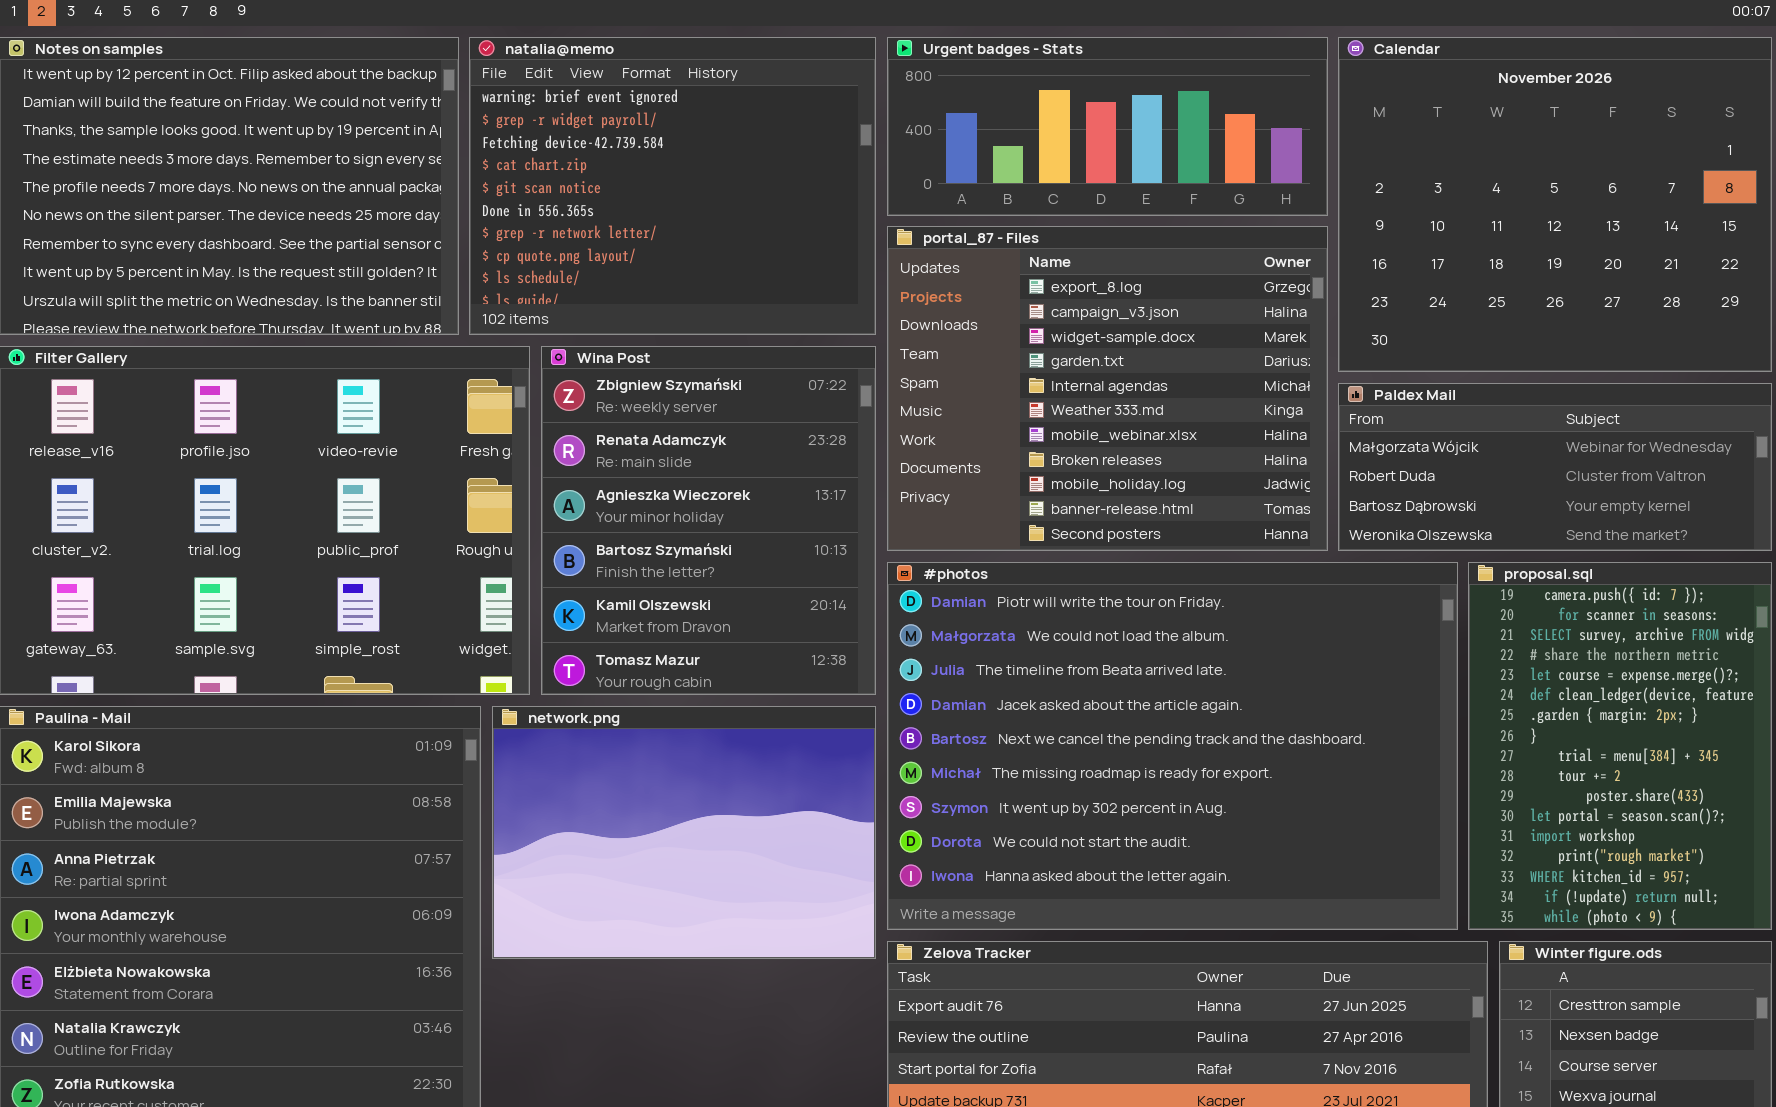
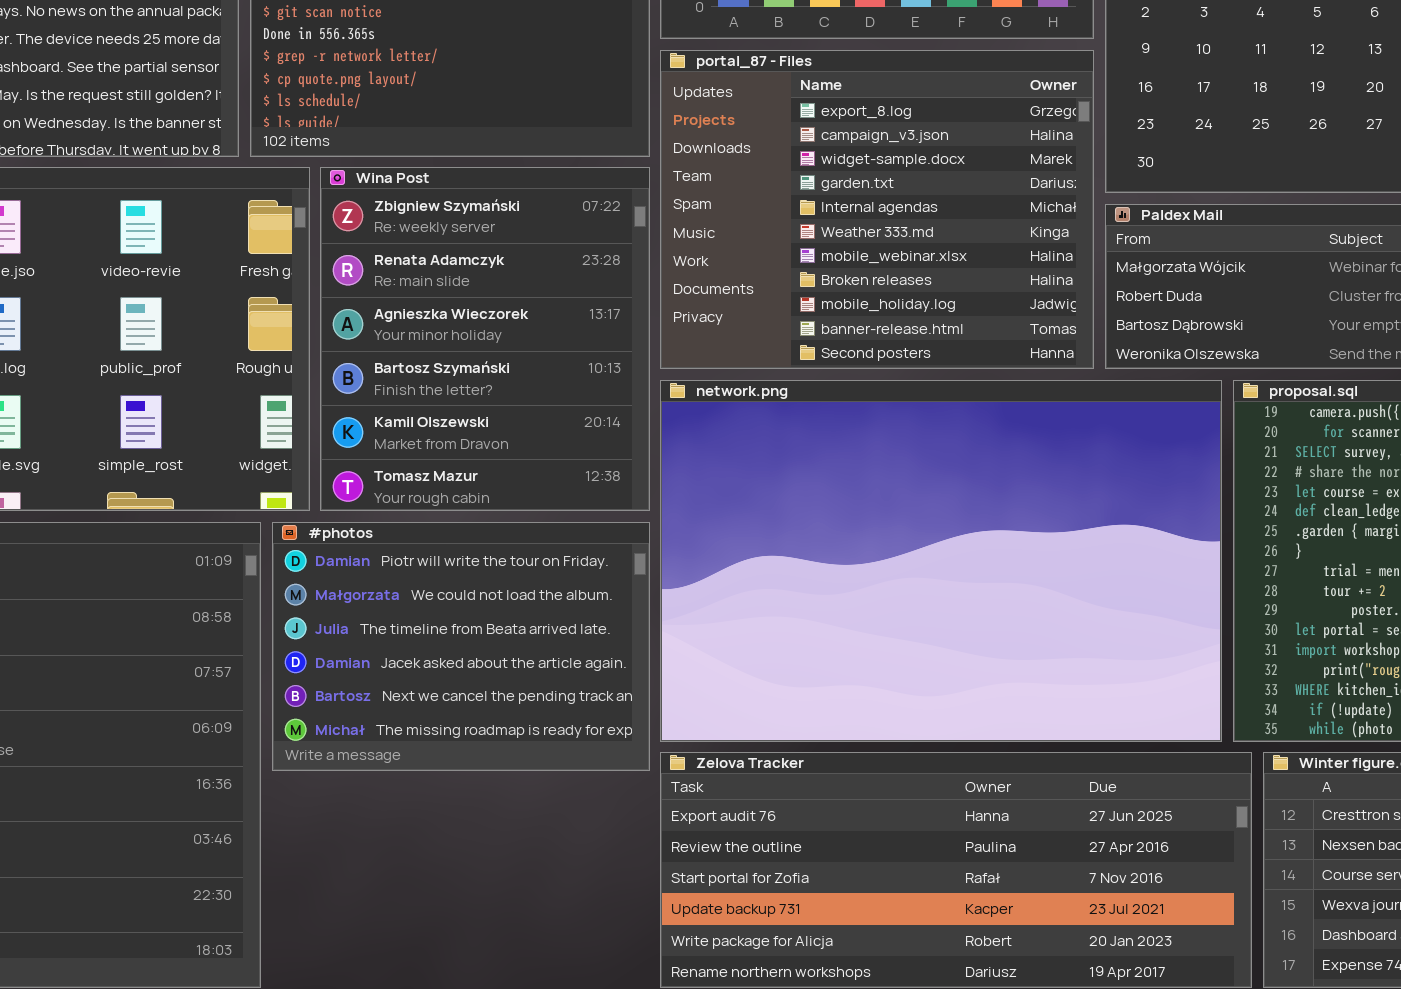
#photos: [887,562,1458,930] -> [272,522,650,771], moved, resized
network.png: [492,706,876,959] -> [660,380,1222,742], moved, resized

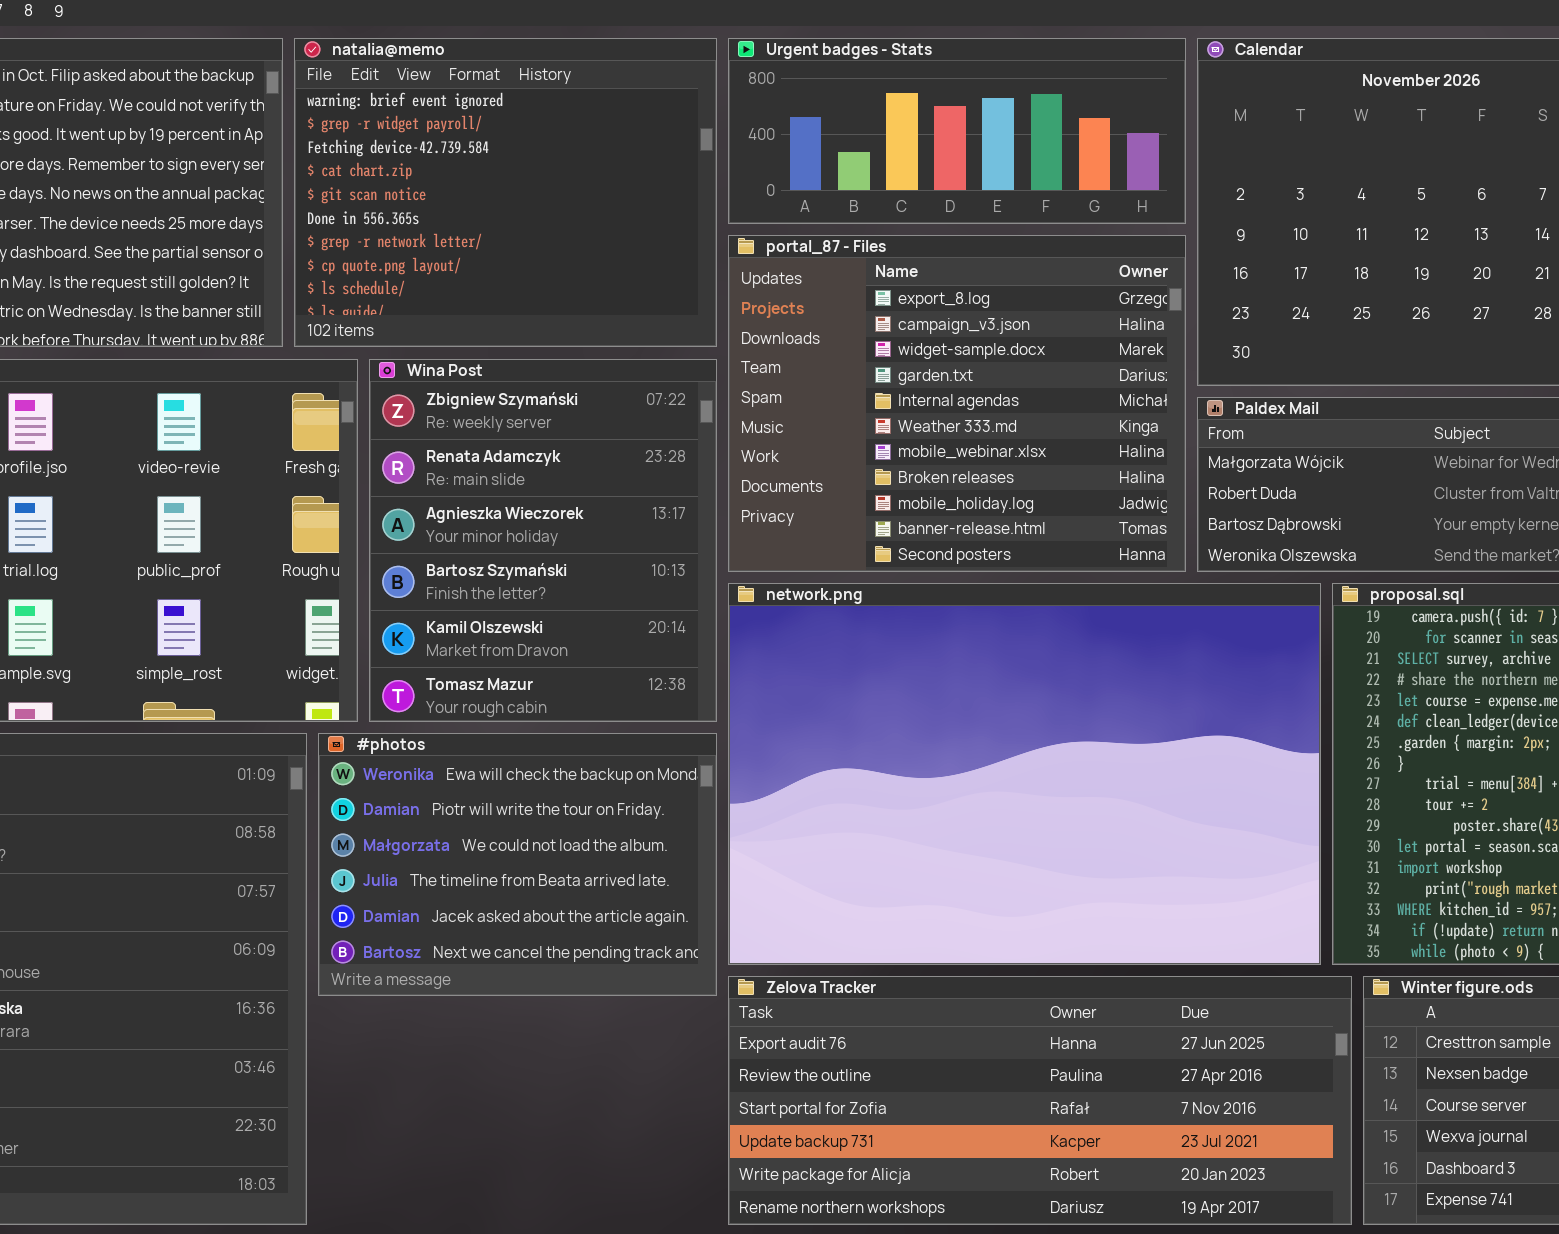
#photos: [272,522,650,771] -> [318,733,717,996], scrolled up 1 row

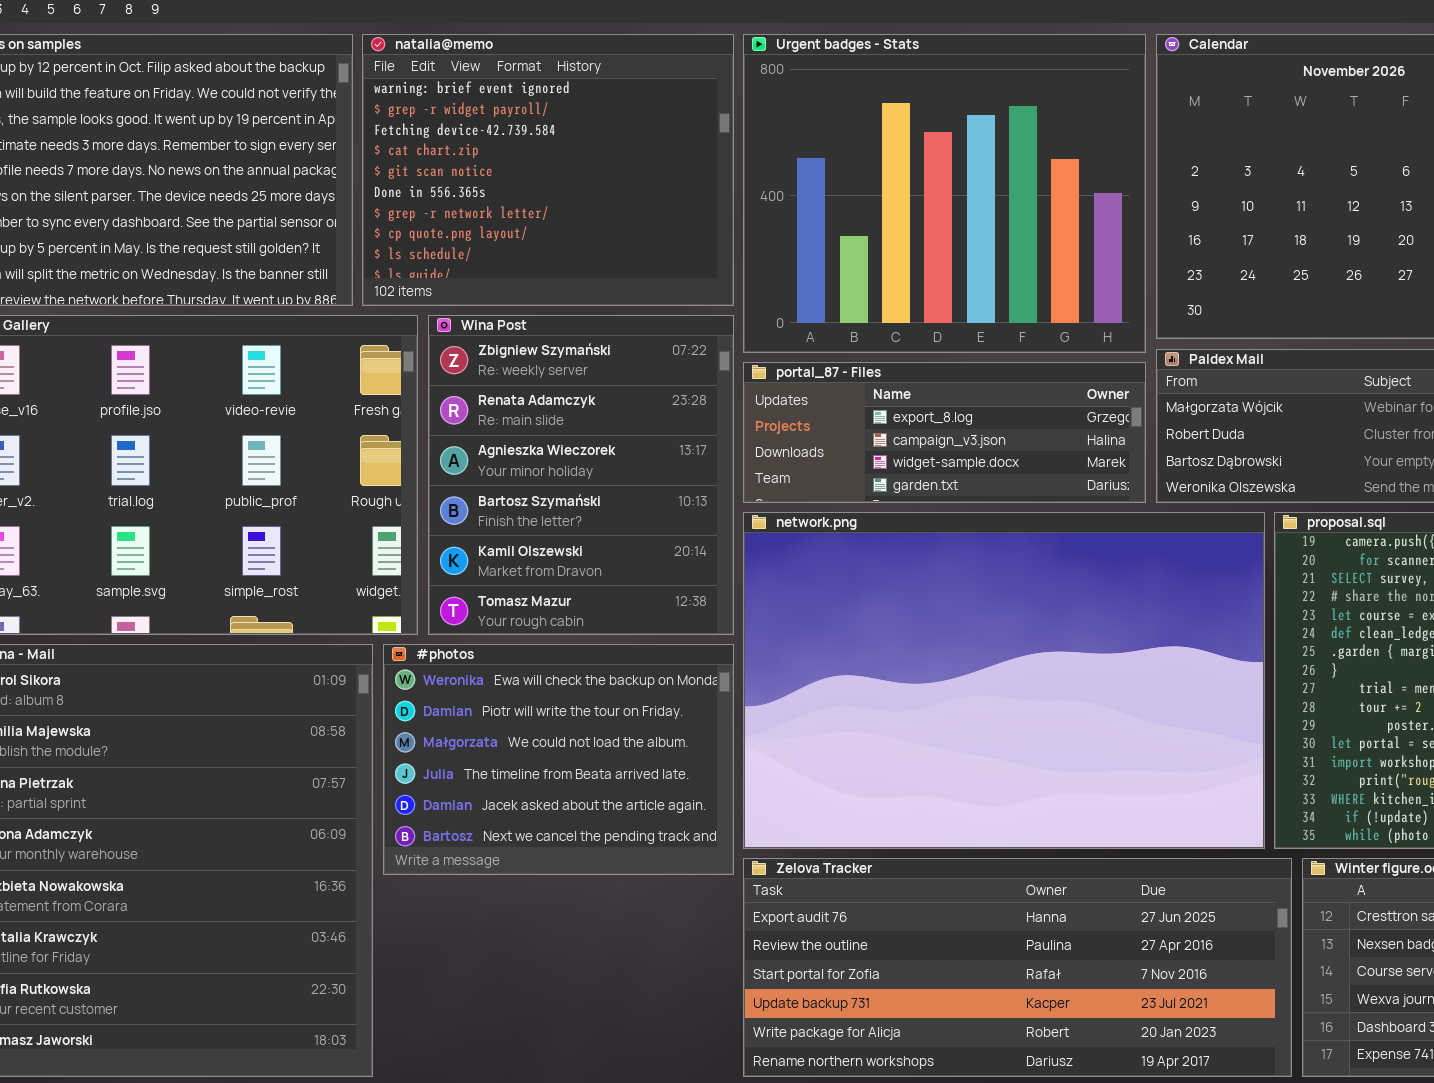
Urgent badges - Stats: [728,38,1186,224] -> [743,34,1146,353], resized
portal_87 - Files: [728,235,1186,572] -> [743,362,1146,503], resized

